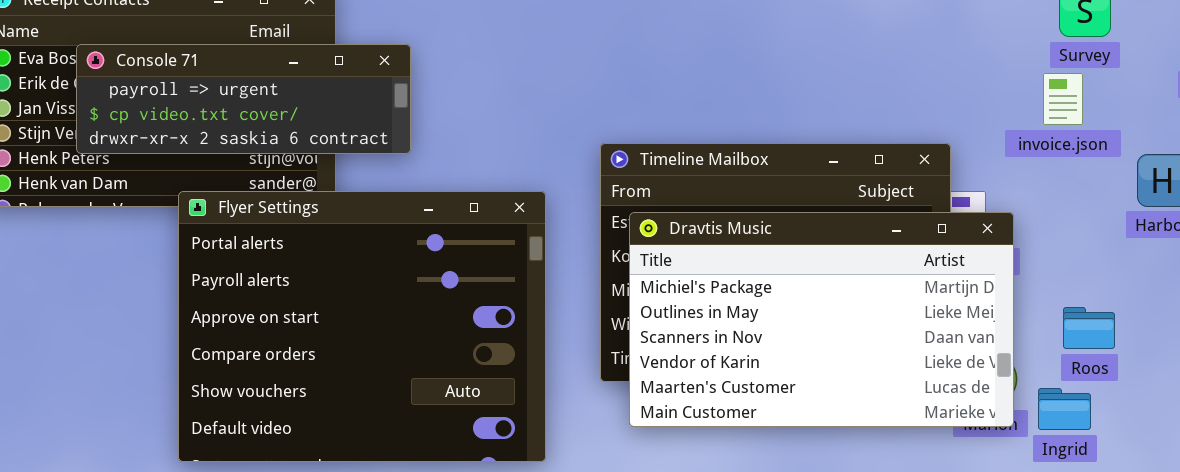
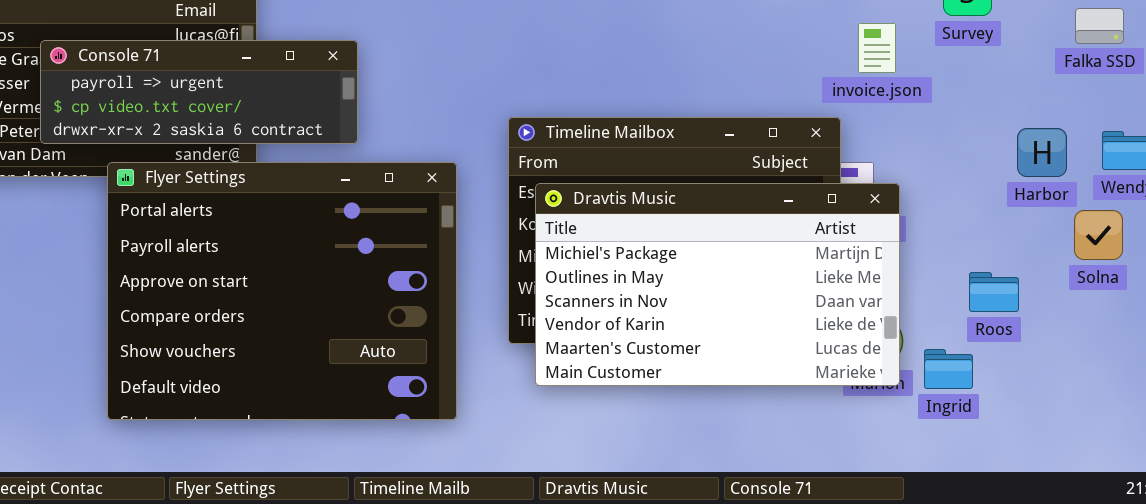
Console 71: [76,44,411,154] -> [40,40,358,144], moved
invoice.json: [1043,73,1083,125] -> [858,23,896,73], moved
Roos: [1063,307,1115,349] -> [969,272,1019,312], moved

